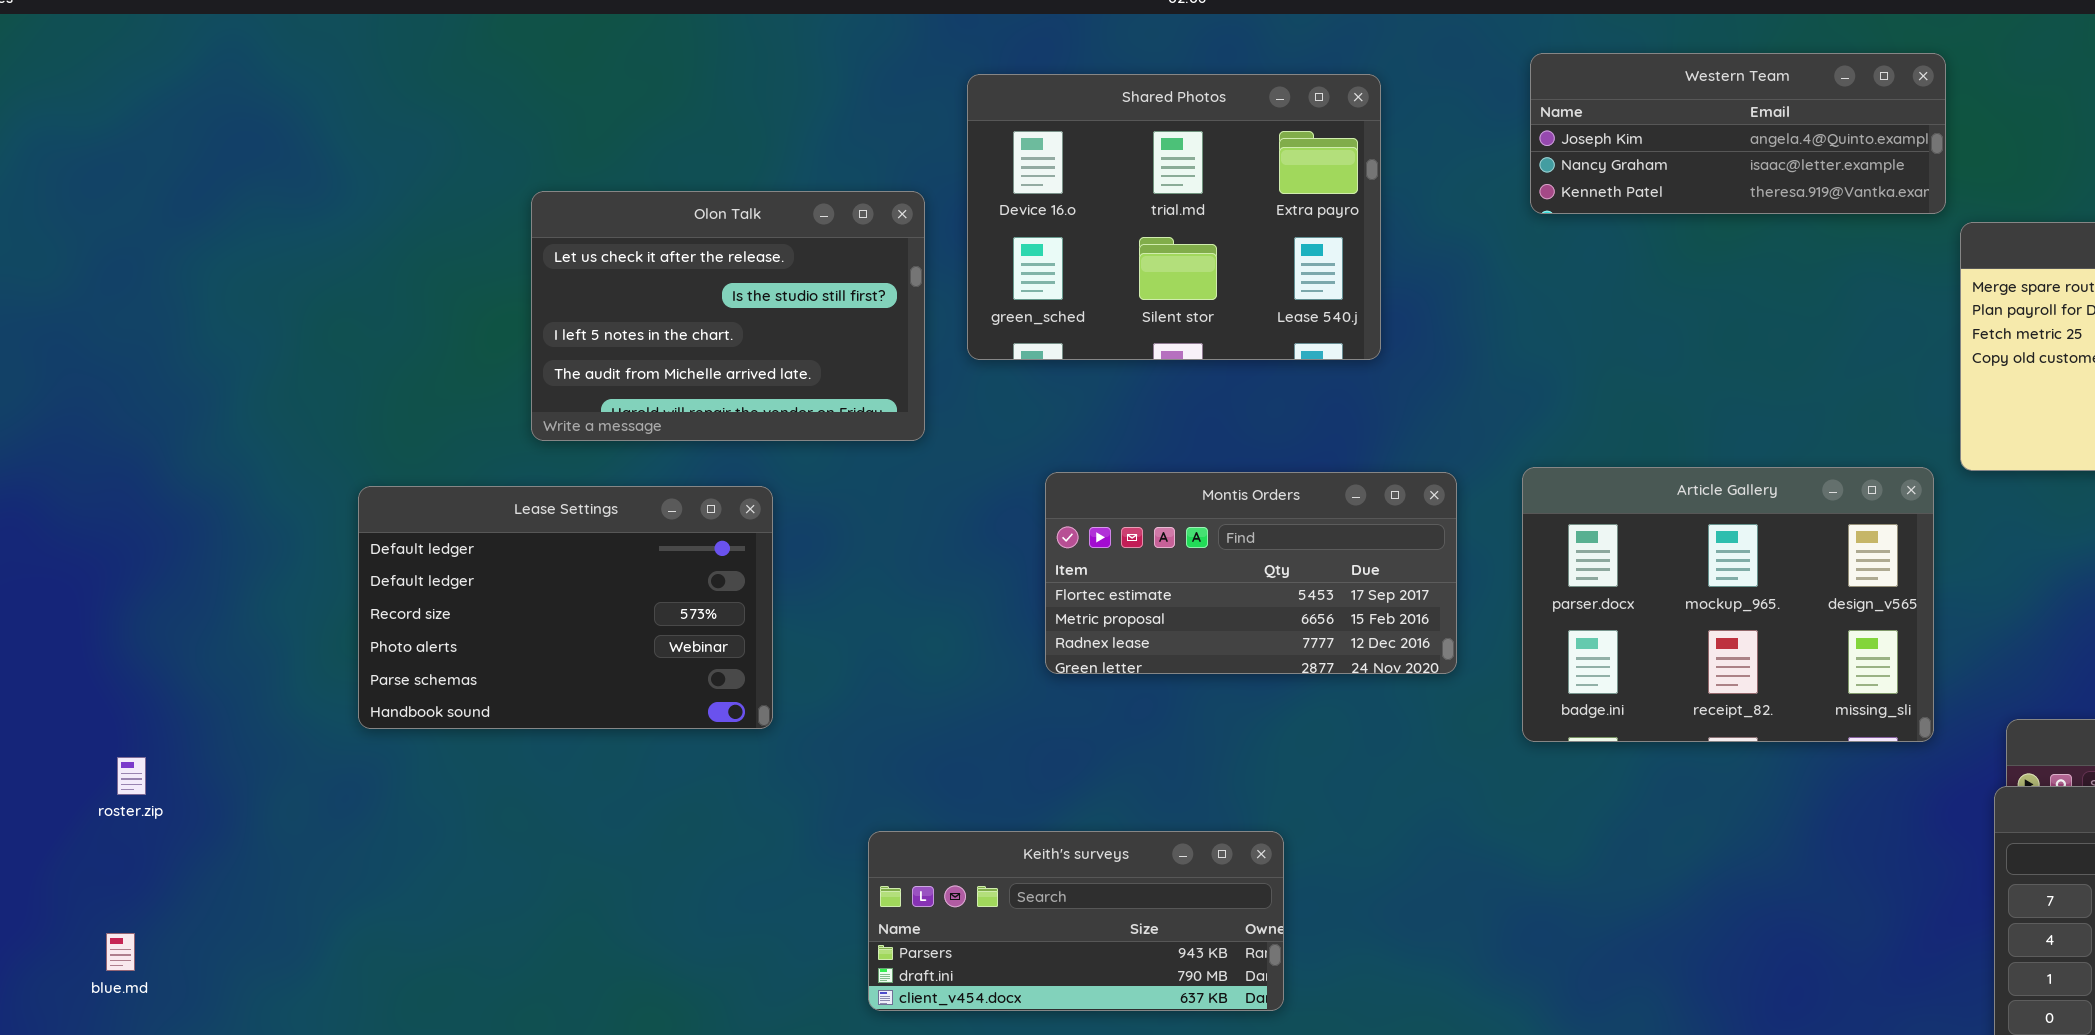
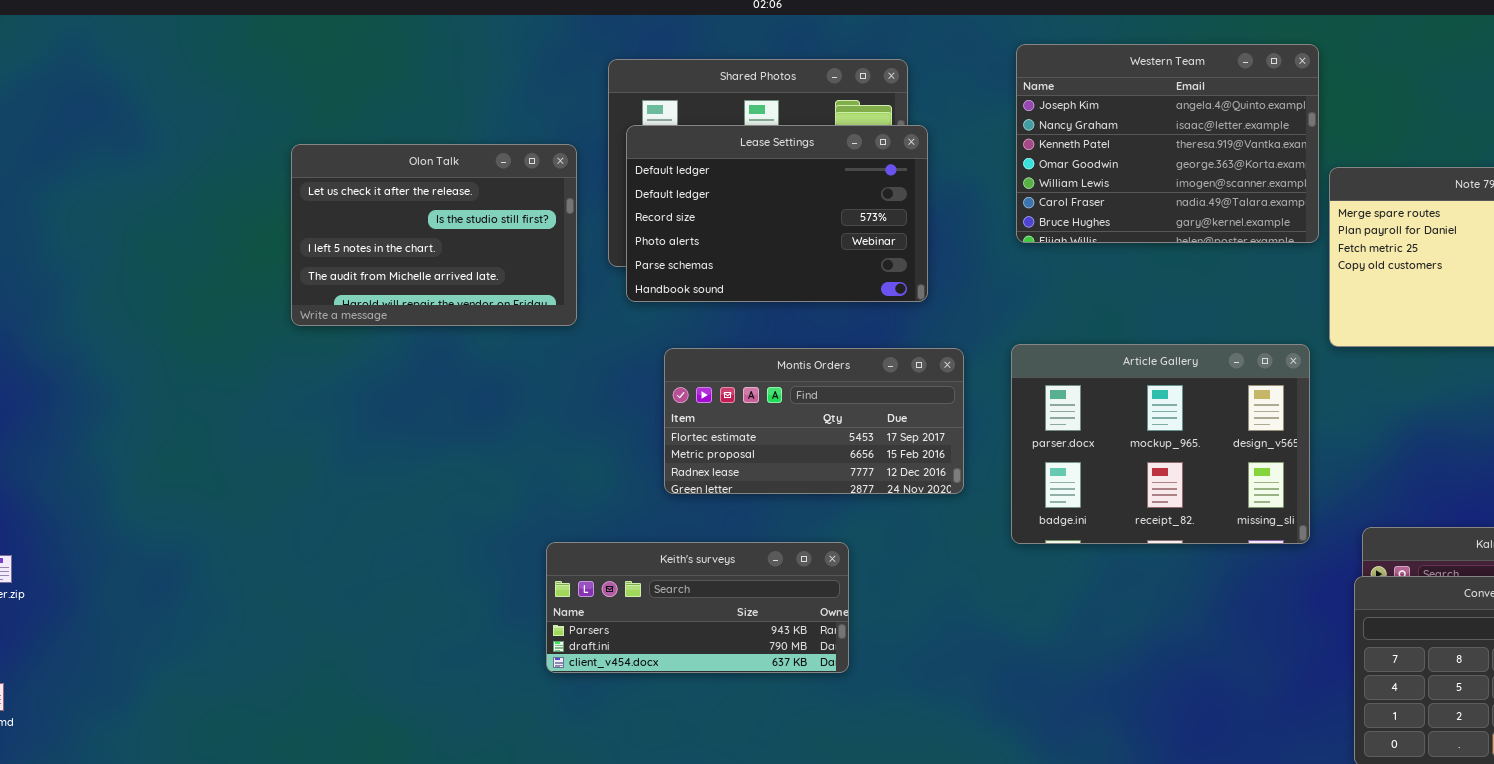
Western Team: [1530,53,1946,214] -> [1016,44,1319,243], resized
Lease Settings: [358,486,773,729] -> [626,125,928,302], moved
Keith's surveys: [868,831,1284,1011] -> [546,542,849,673], moved

